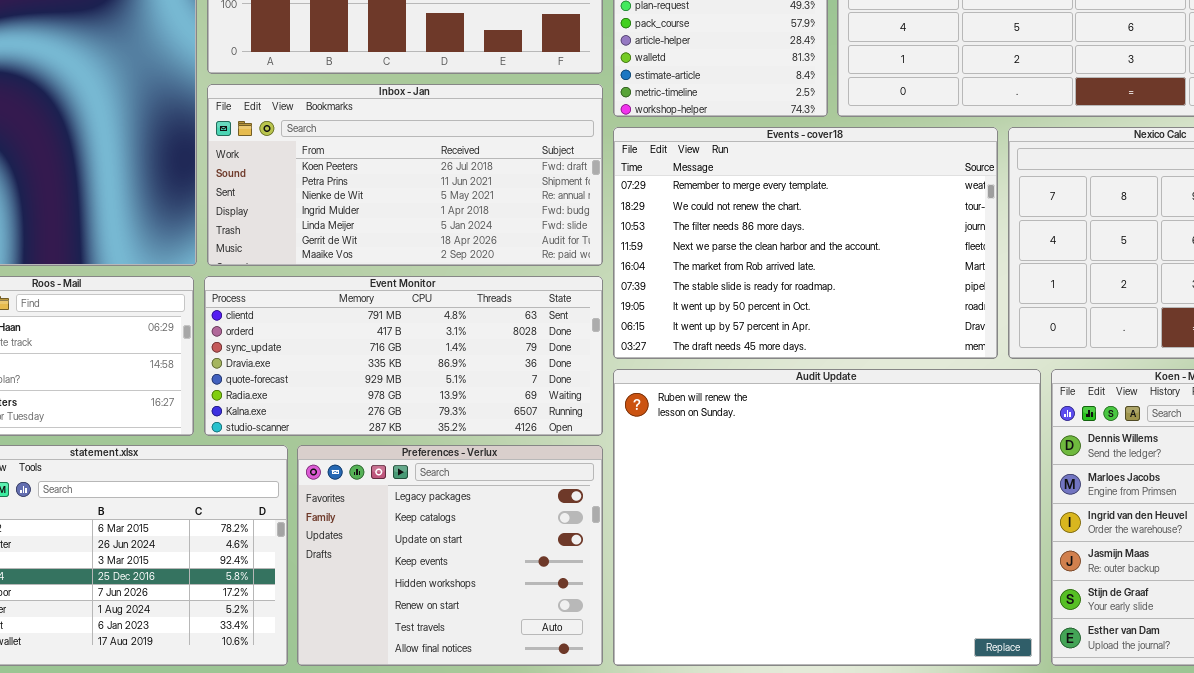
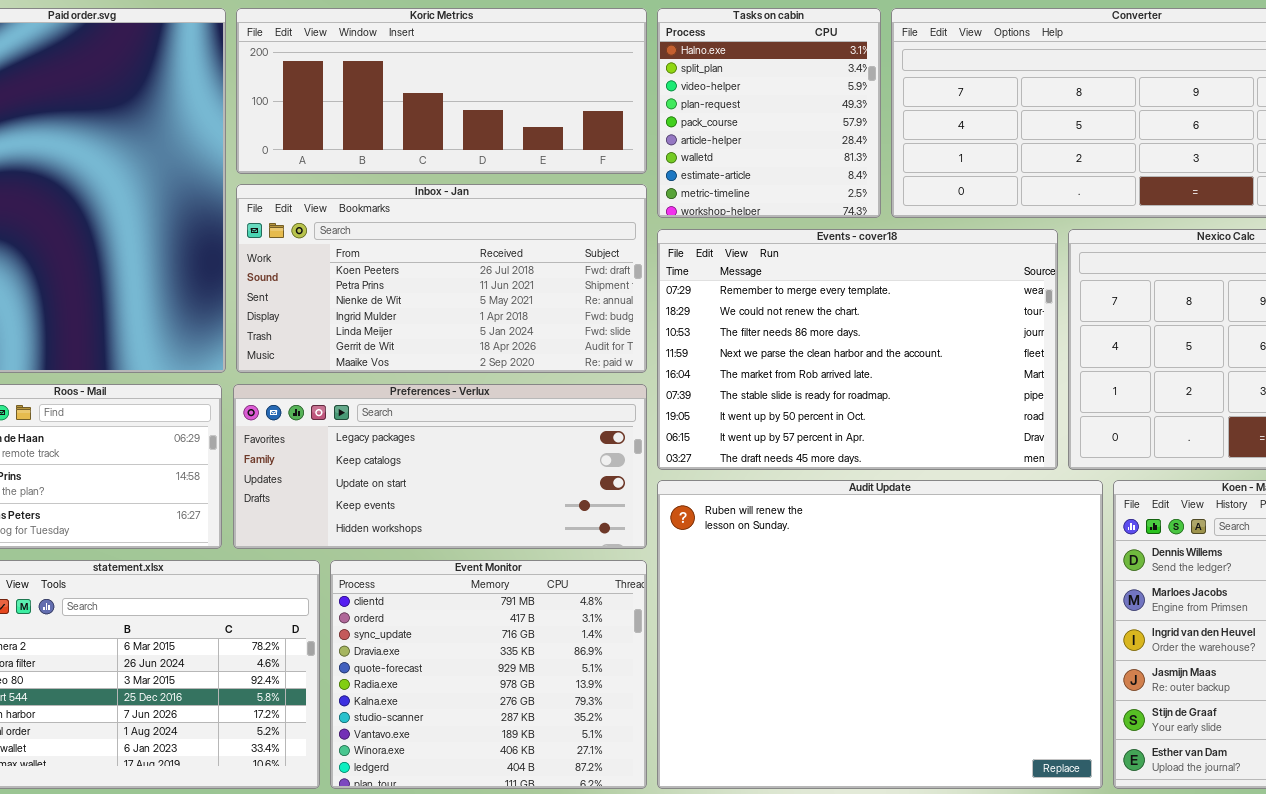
Event Monitor: [204,276,603,436] -> [330,560,647,789], moved, resized
Preferences - Verlux: [297,445,603,666] -> [233,384,647,549], moved, resized

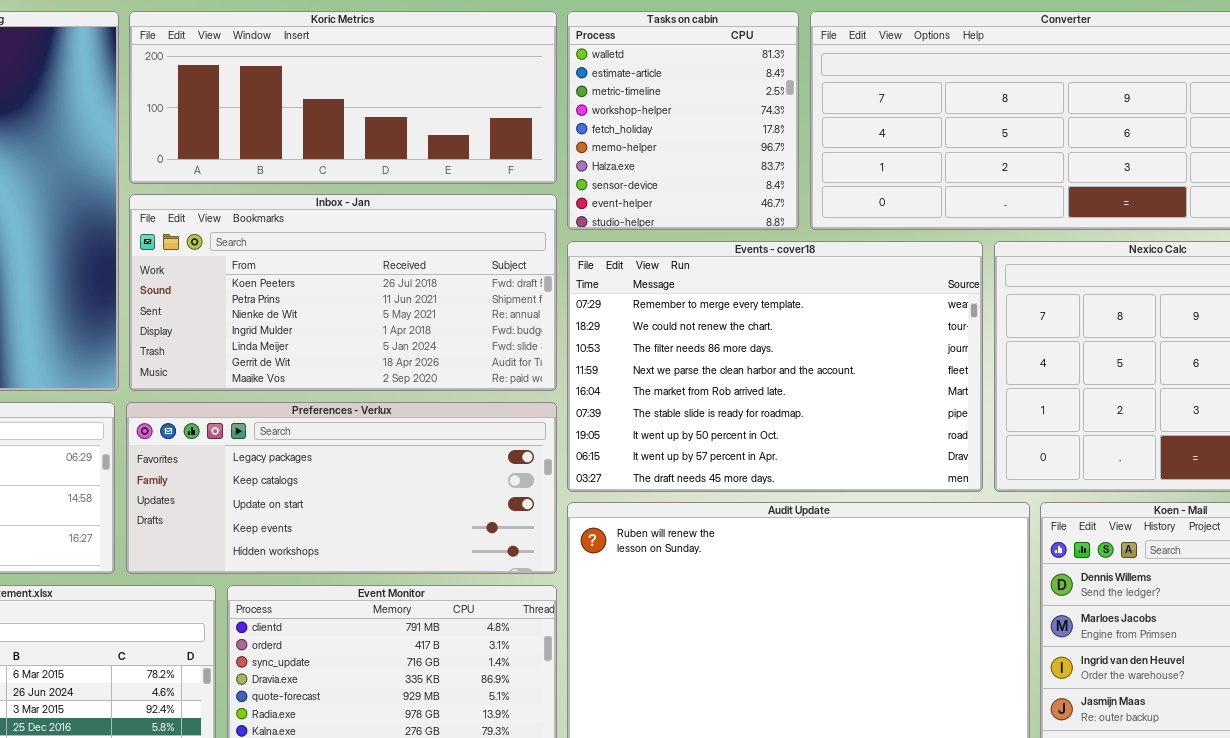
Tasks on cabin: [657,8,881,218] -> [567,11,799,230], scrolled down 6 rows

